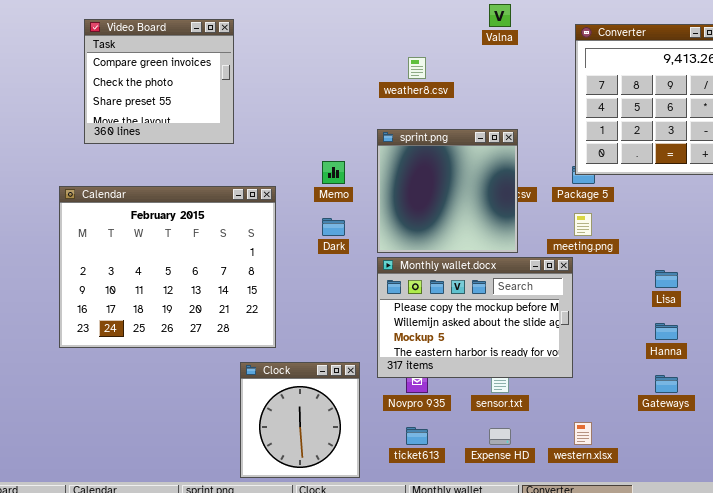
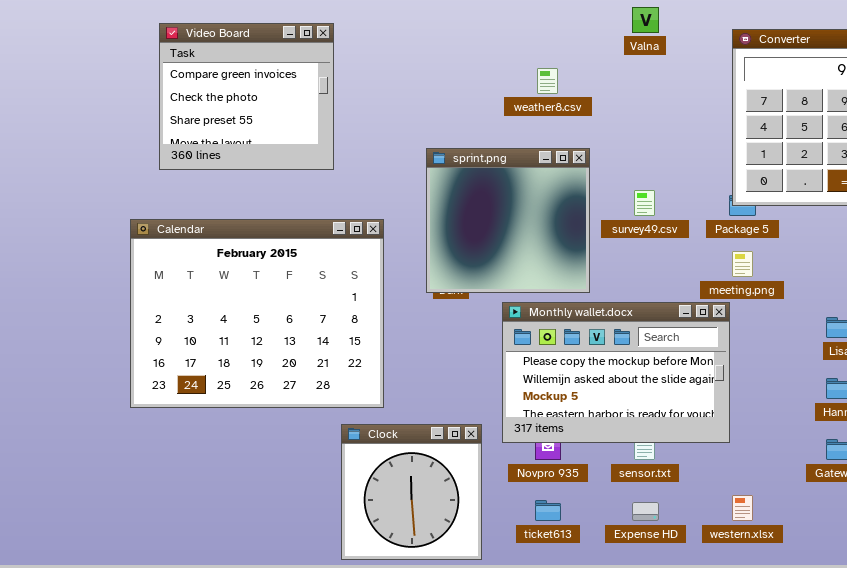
sprint.png: [377,129,518,253] -> [426,148,590,293], moved

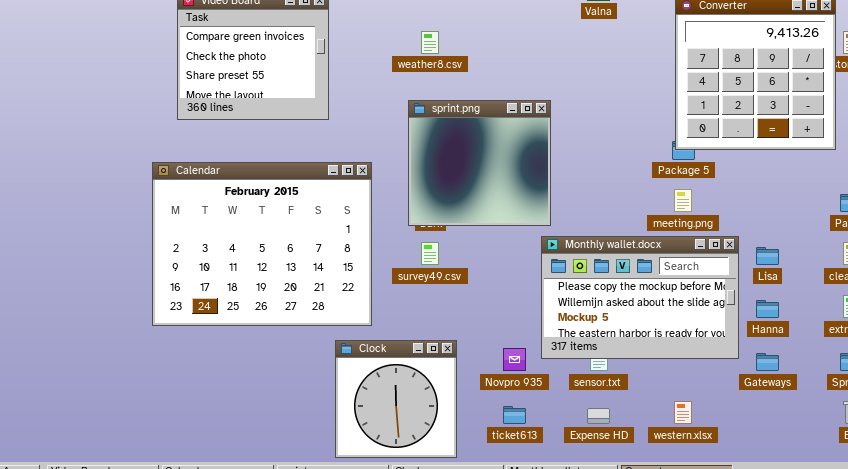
weather8.csv: [537,68,558,94] -> [421,31,439,54], moved
survey49.csv: [634,190,655,216] -> [421,242,439,265], moved
Monthly wallet.docx: [502,302,730,443] -> [541,236,739,359], moved

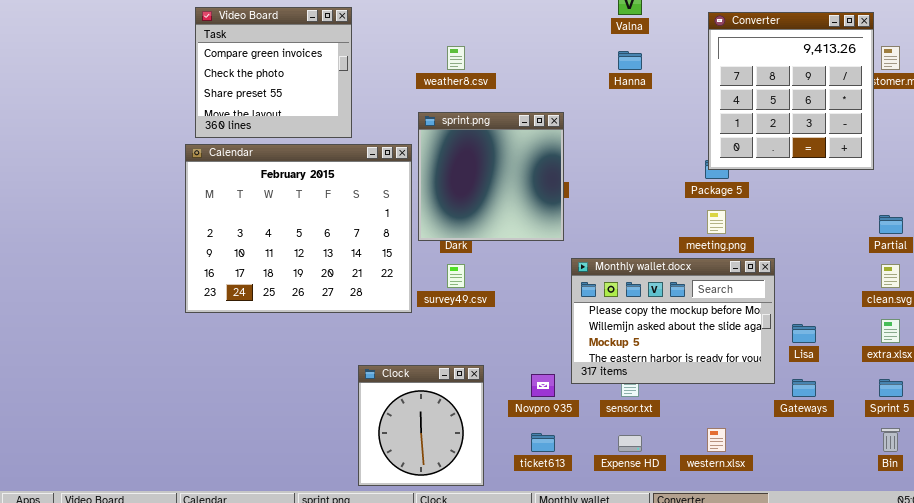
sprint.png: [408,100,551,226] -> [418,112,564,241], moved
Calendar: [152,162,372,326] -> [185,144,412,313], moved
Lisa: [756,247,779,265] -> [792,324,816,343], moved
Hanna: [756,300,779,318] -> [618,51,642,70], moved

